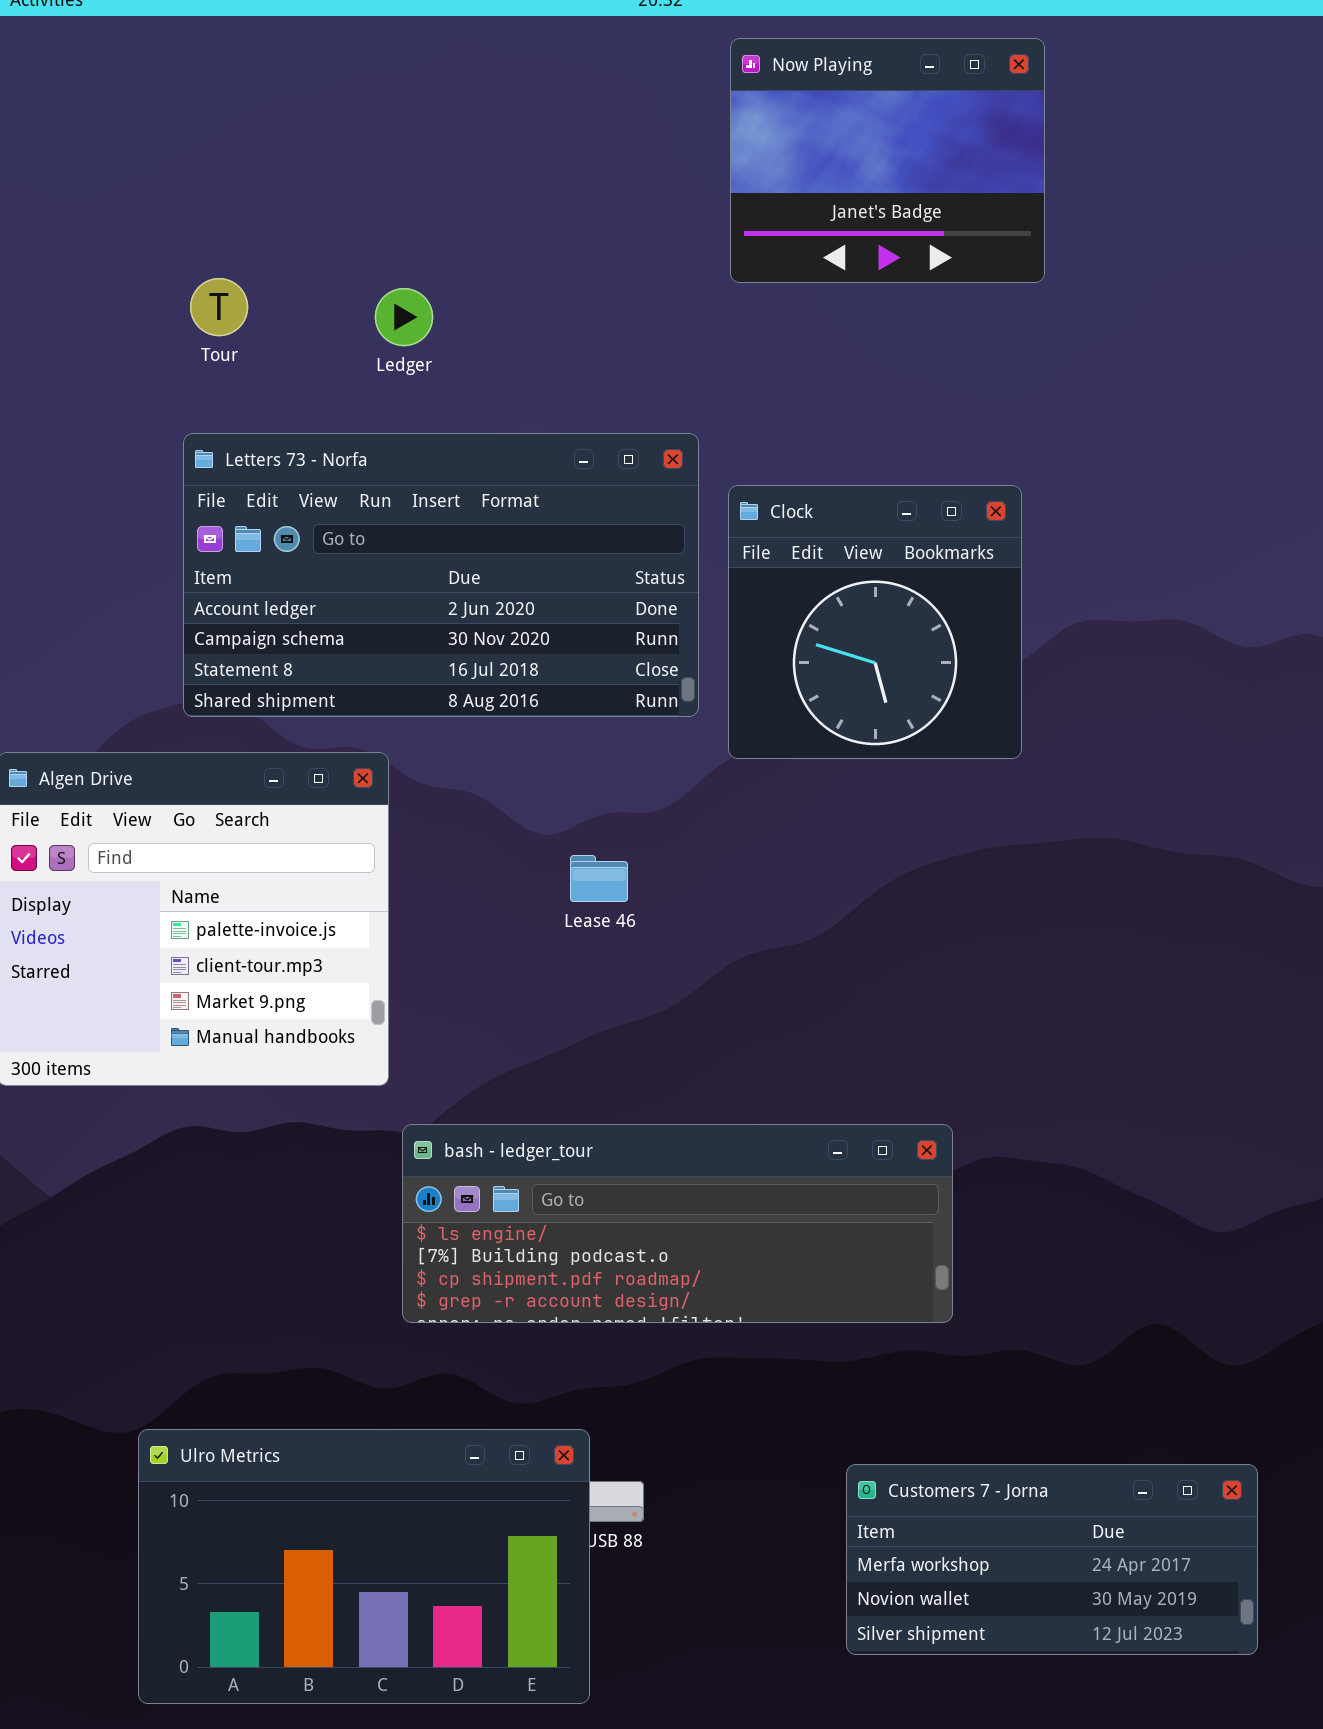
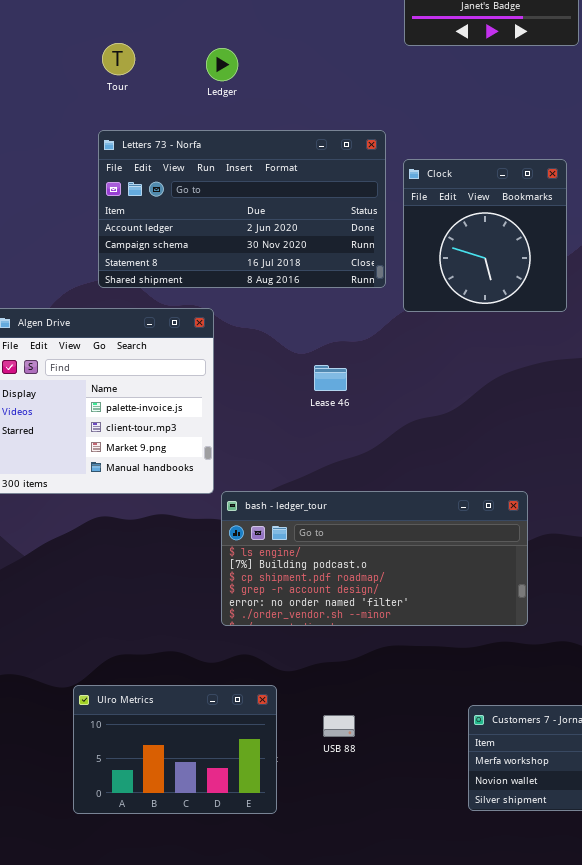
bash - ledger_tour: [402,1124,953,1323] -> [221,491,528,626], resized
Ulro Metrics: [138,1429,590,1704] -> [73,685,277,814], resized

